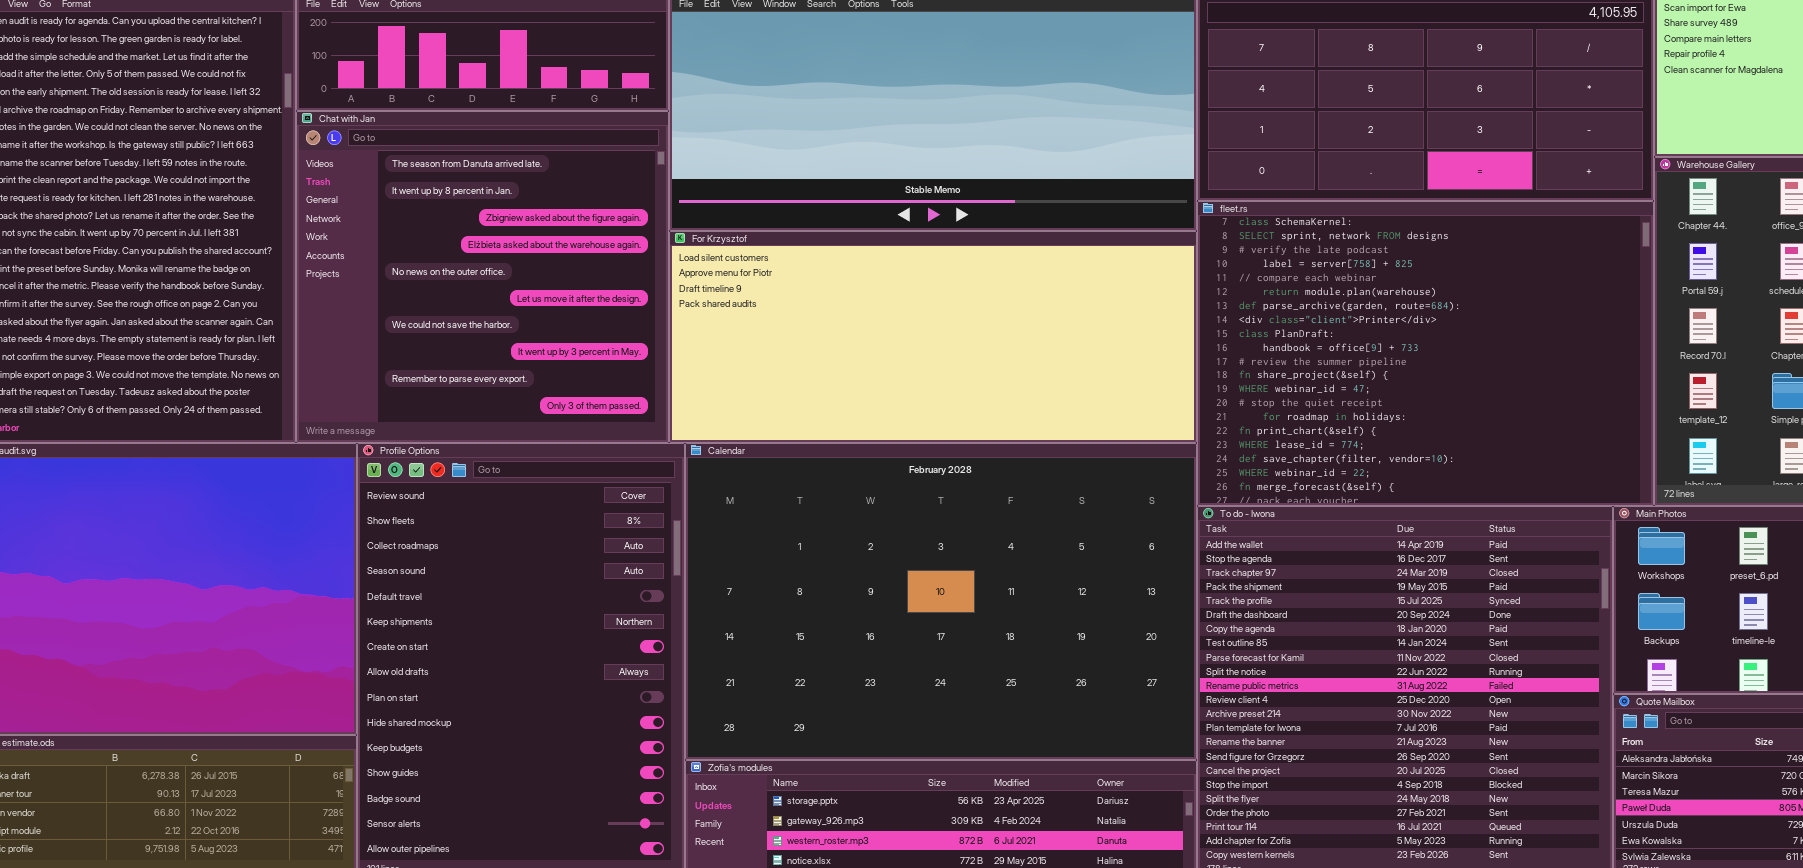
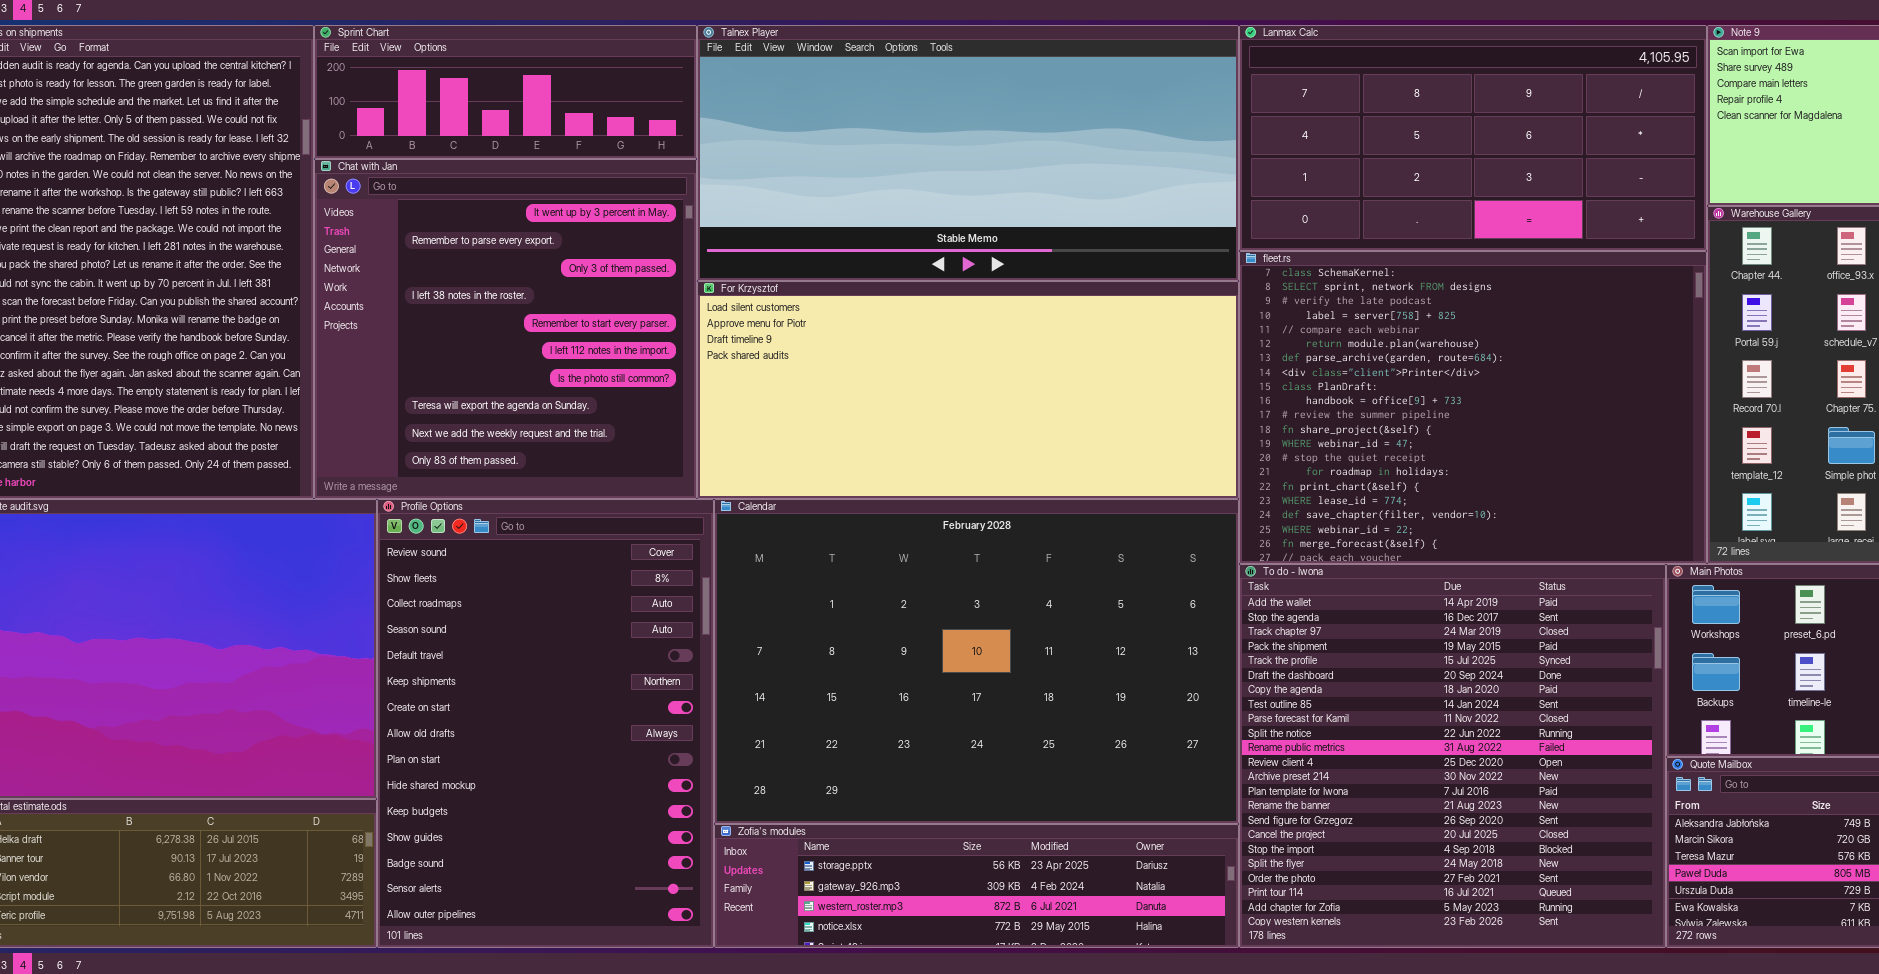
Chat with Jan: [296,111,669,443] -> [314,159,697,499], scrolled down 7 rows

